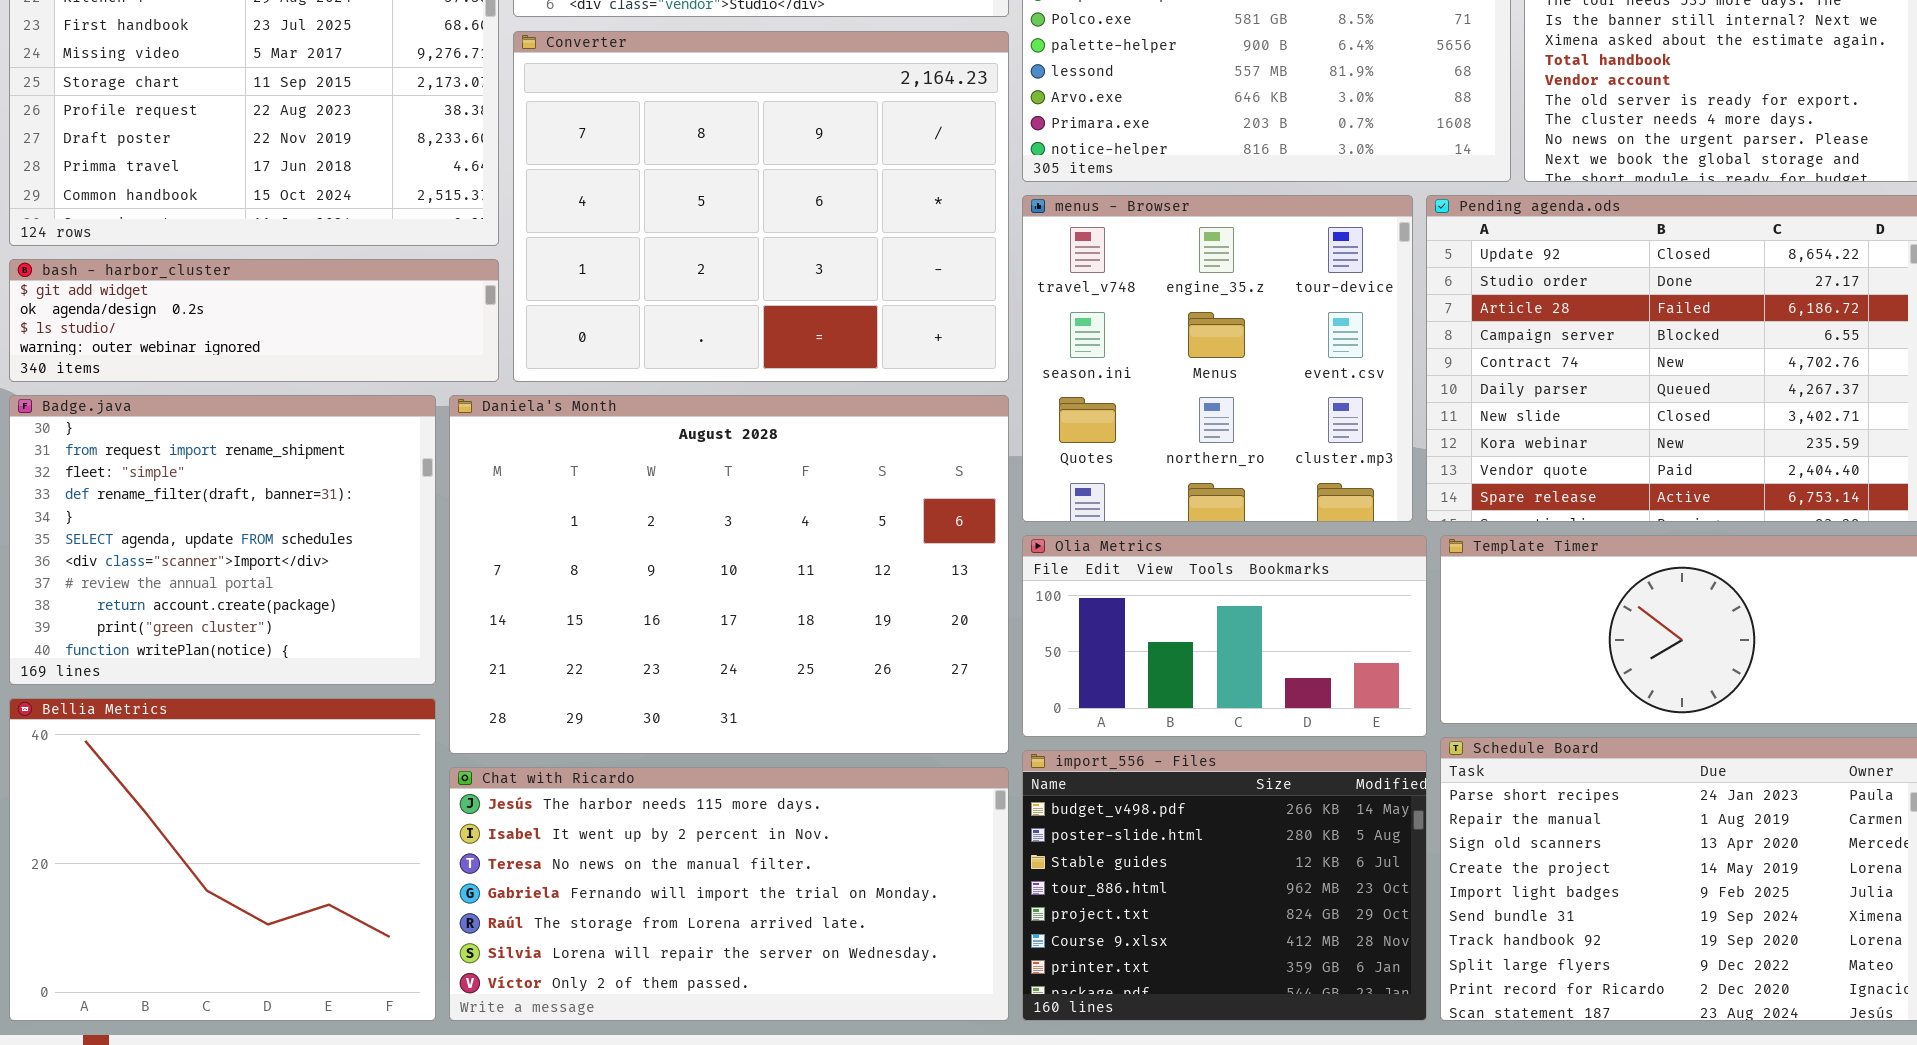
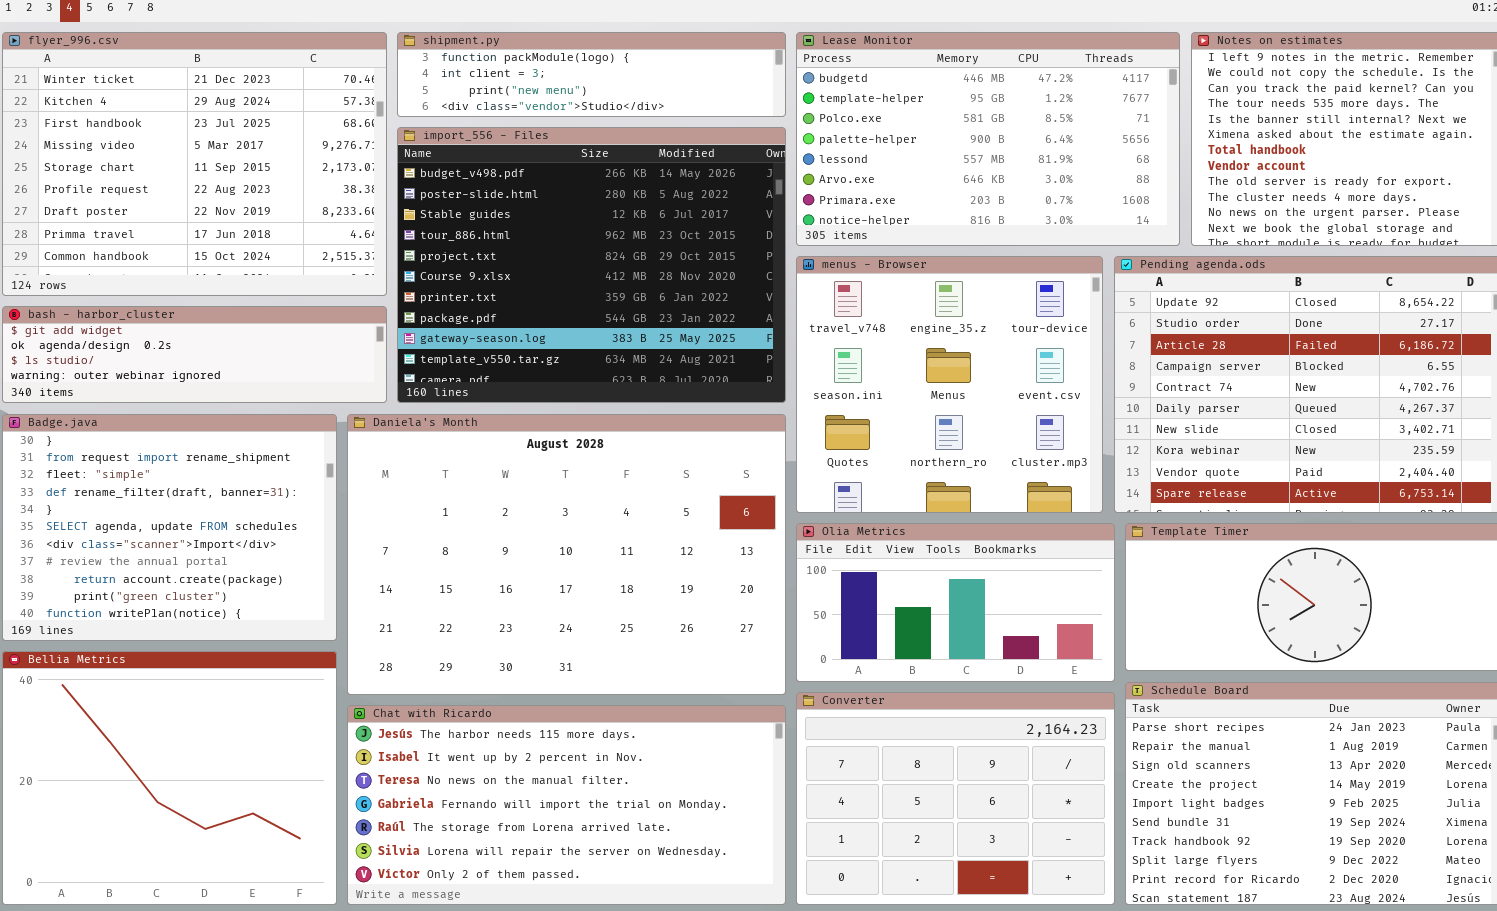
Converter: [513,31,1009,382] -> [796,692,1115,905], moved, resized
import_556 - Files: [1022,750,1427,1021] -> [397,127,786,403], moved, resized

